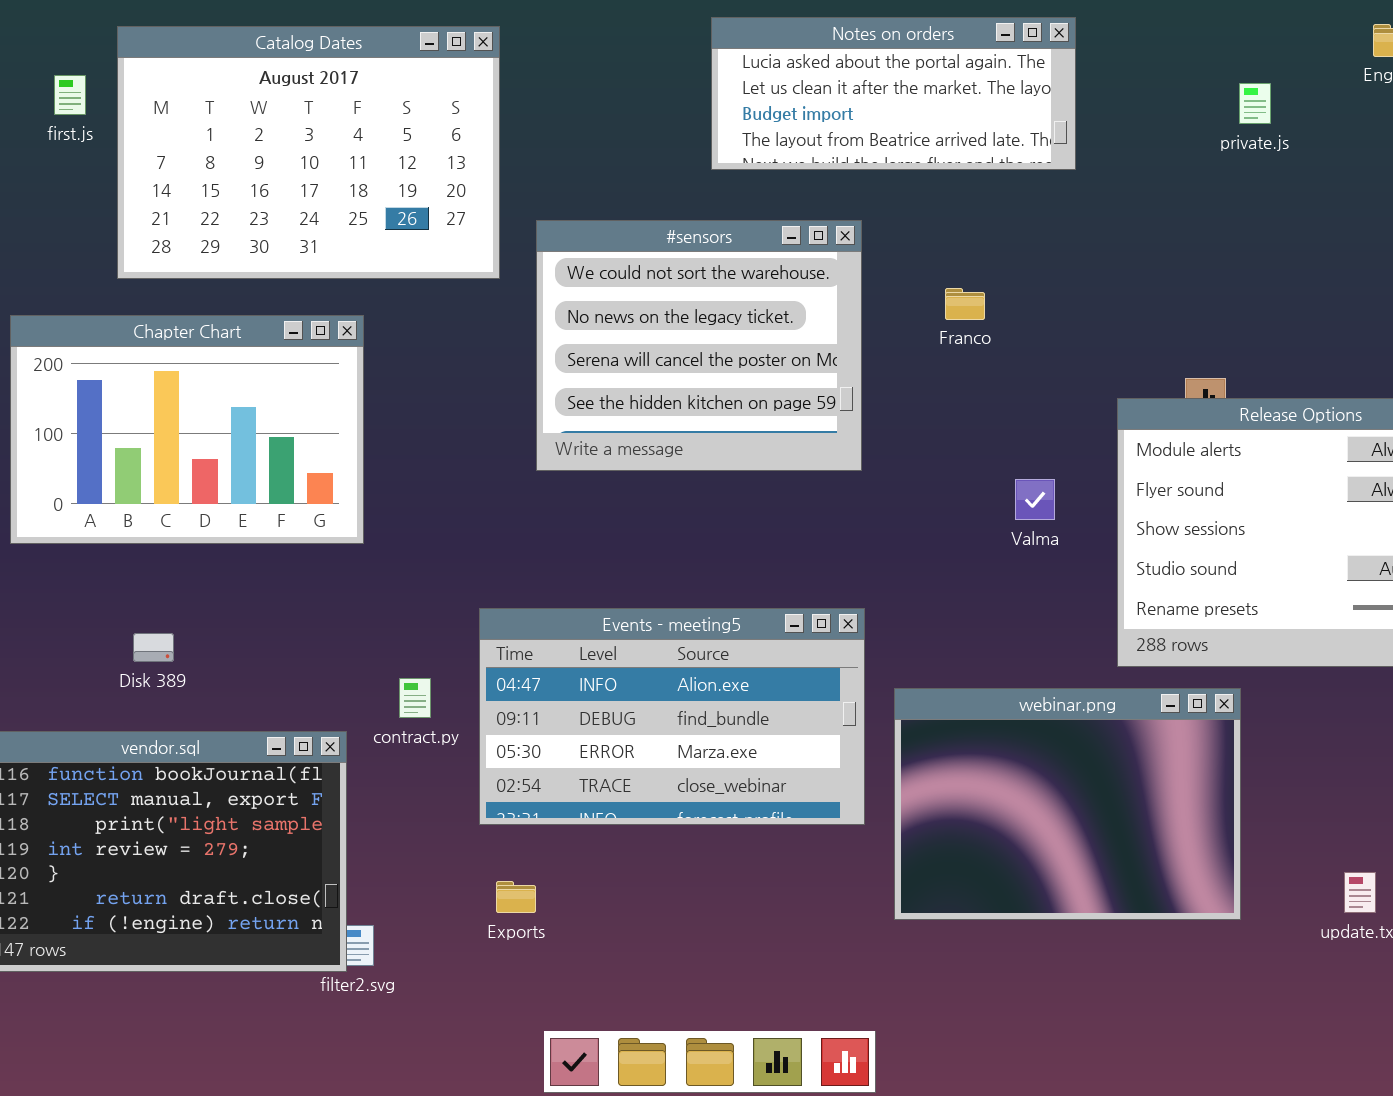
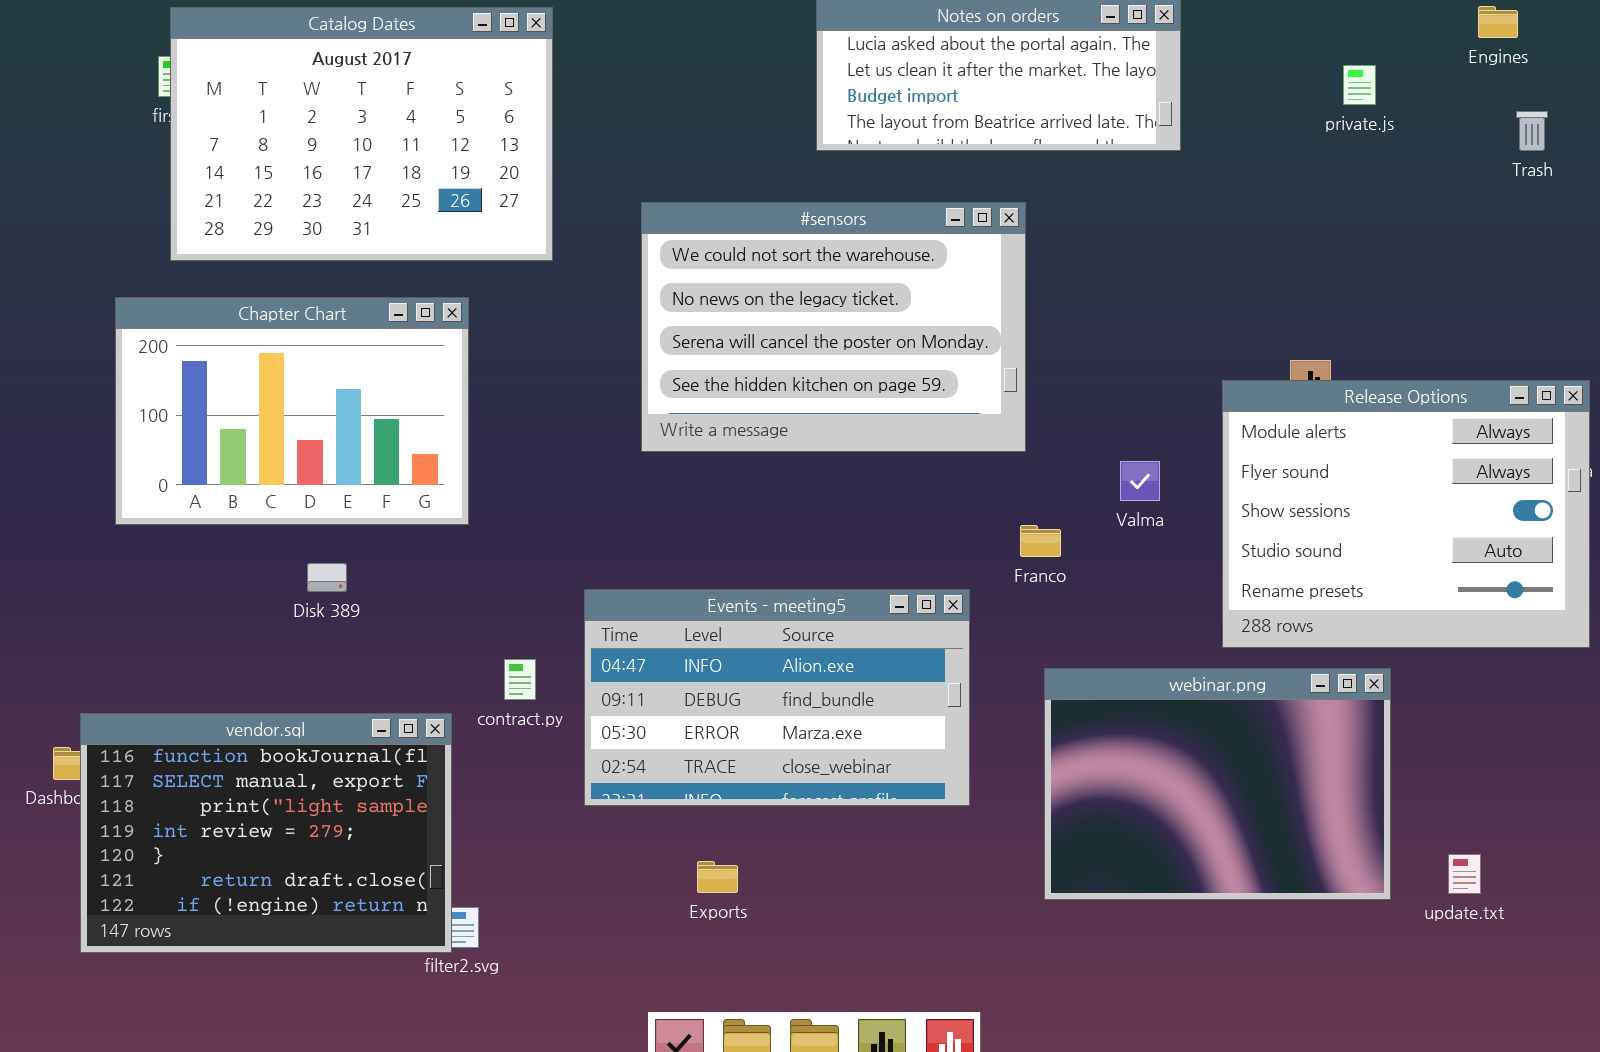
Catalog Dates: [117,26,500,279] -> [170,7,553,261], moved
#sensors: [536,220,862,471] -> [641,202,1026,452], resized
Franco: [945,288,985,320] -> [1020,525,1061,557], moved
Disk 389: [133,633,174,662] -> [307,563,347,592], moved
webinar.png: [894,688,1241,920] -> [1044,668,1391,900], moved
Exports: [496,881,536,913] -> [697,861,738,893], moved

